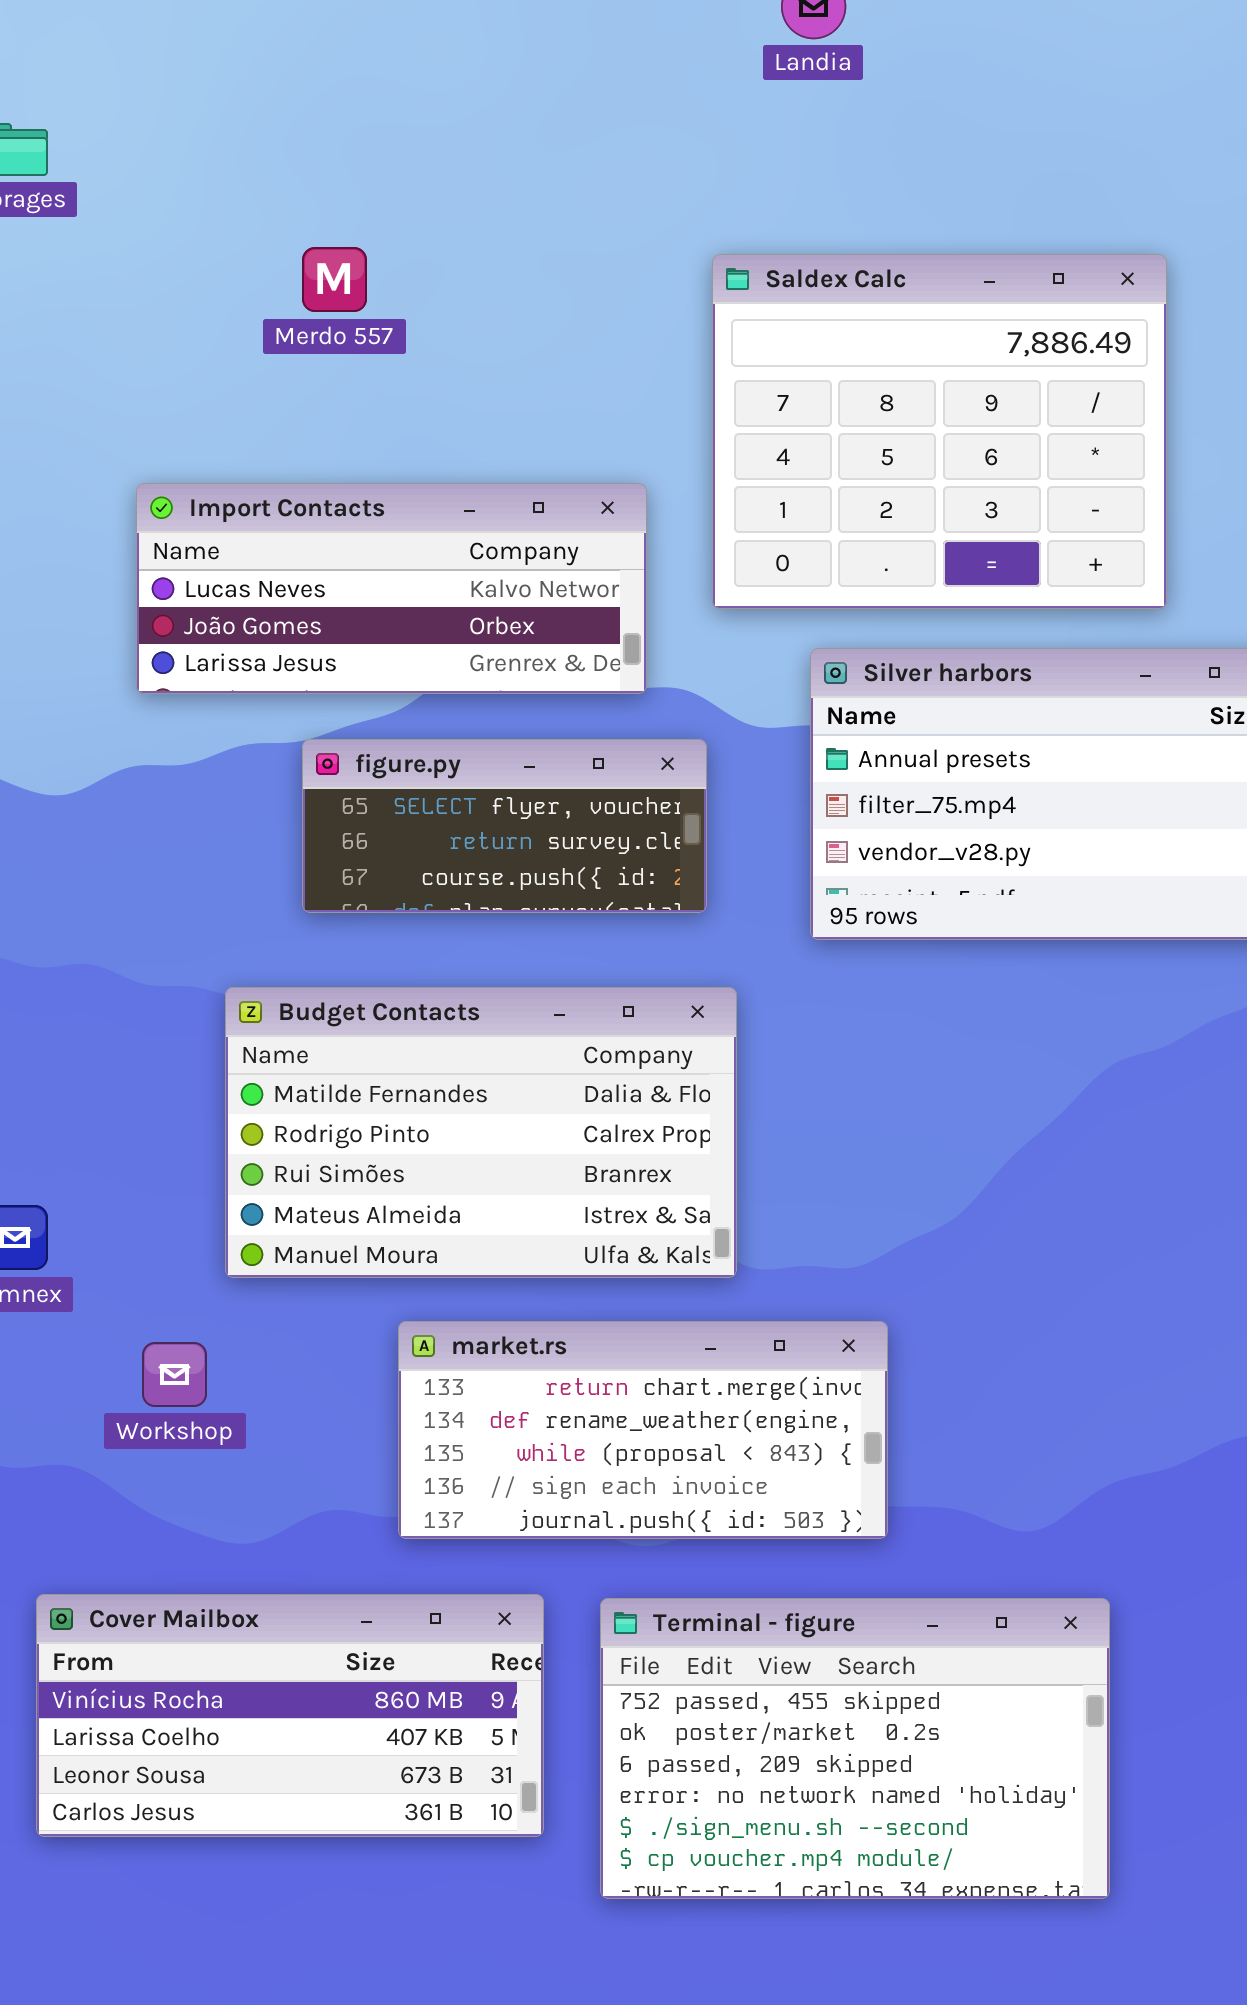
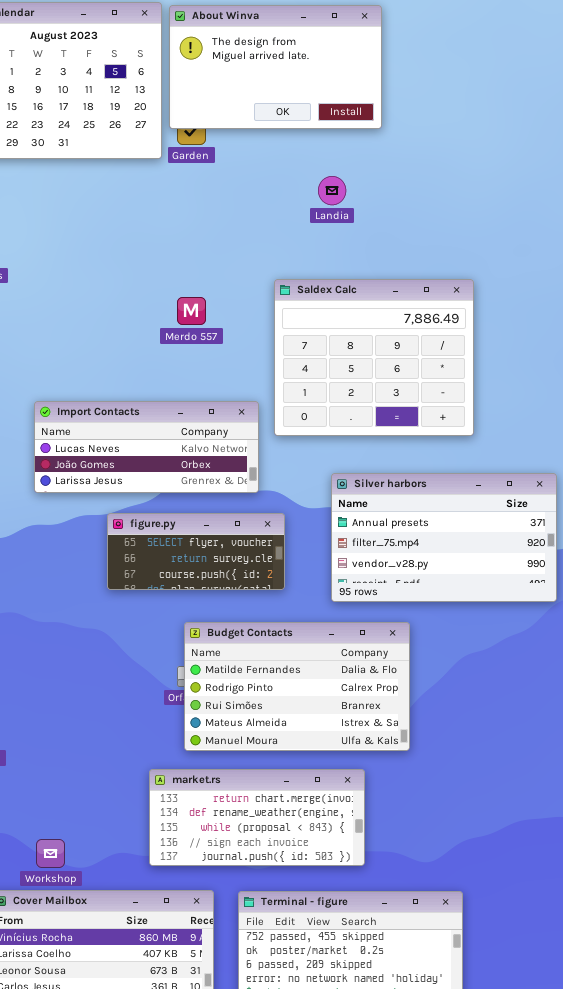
Merdo 557: [302,247,367,312] -> [177,297,206,325], moved
Saldex Calc: [712,254,1167,609] -> [274,279,474,436], moved
Budget Contacts: [225,987,737,1278] -> [184,622,410,751], moved
Workshop: [142,1342,207,1407] -> [36,839,65,868], moved

